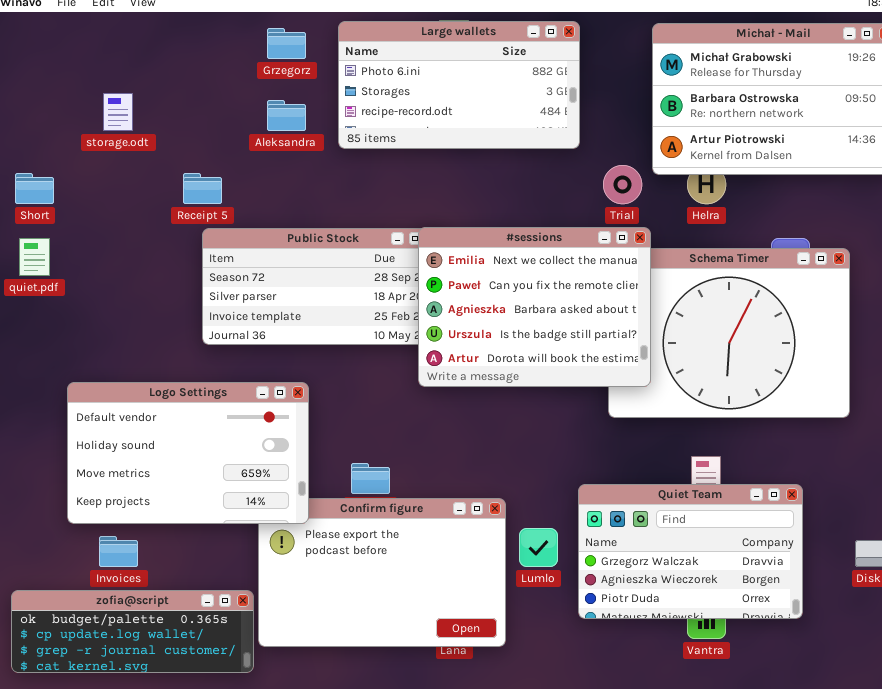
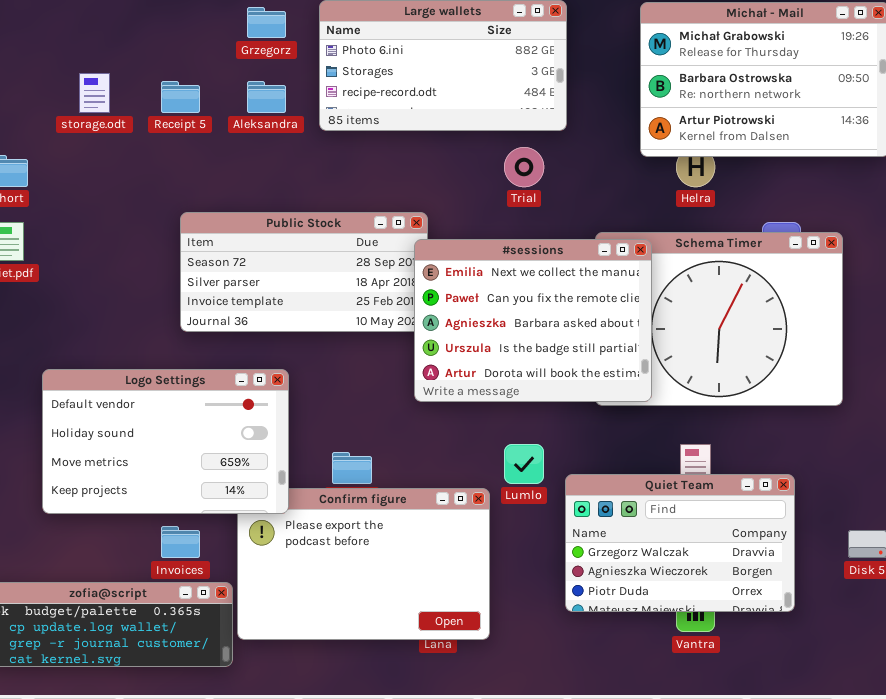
Trial: [603,165,642,204] -> [504,147,544,187], moved
Receipt 5: [183,173,222,204] -> [161,81,200,113], moved
#sessions: [418,227,651,387] -> [414,239,652,402], moved
Lumlo: [519,528,558,567] -> [504,444,544,484], moved
Invoices: [99,536,138,567] -> [161,526,200,558], moved

